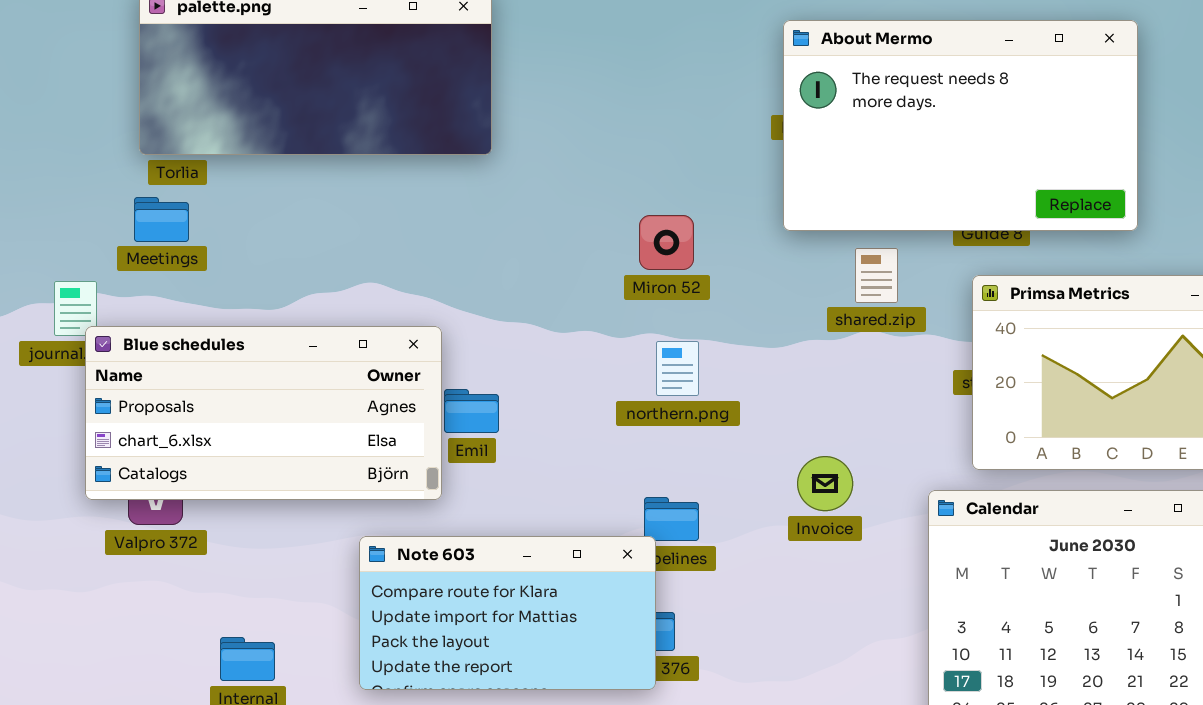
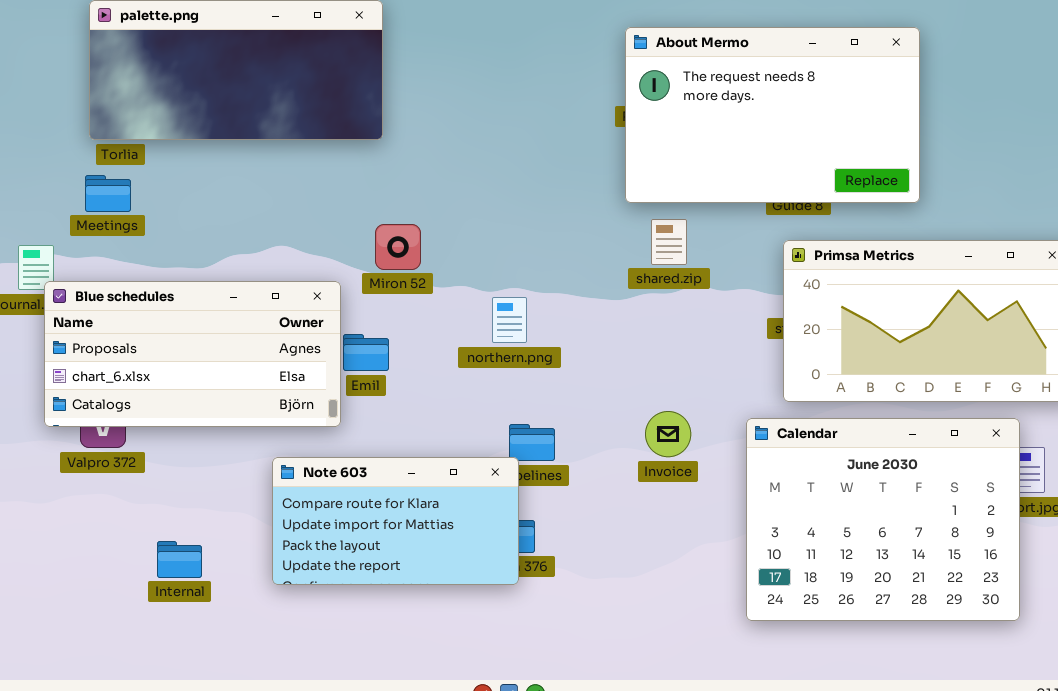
Miron 52: [639,215,694,270] -> [375,224,421,270], moved
shared.zip: [855,248,898,303] -> [651,219,687,265], moved
northern.png: [656,341,699,396] -> [492,297,527,343], moved
Invoice: [797,456,853,511] -> [645,411,691,457], moved

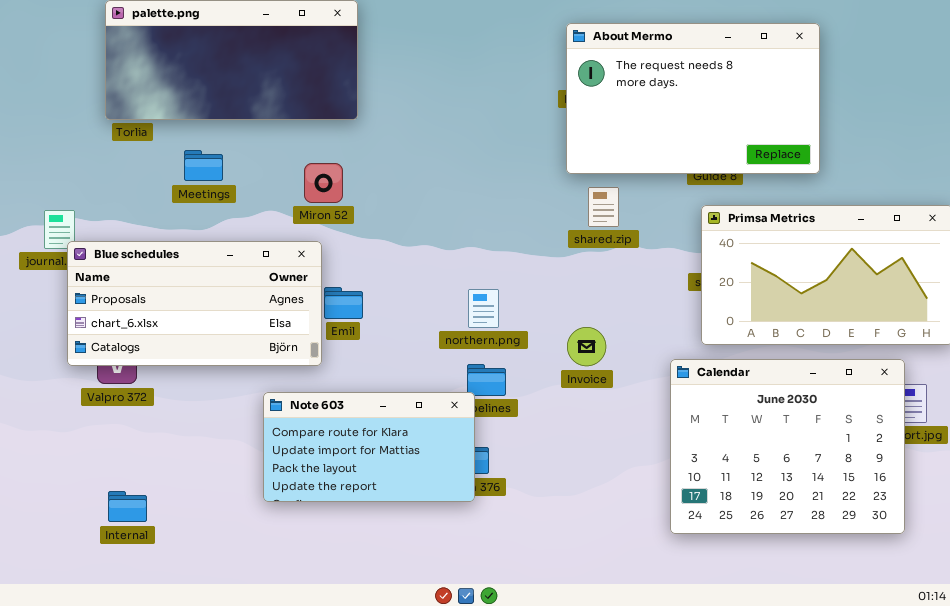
Meetings: [85,175,131,212] -> [184,150,223,181], moved
Miron 52: [375,224,421,270] -> [304,163,343,203], moved
northern.png: [492,297,527,343] -> [468,289,499,328], moved
Invoice: [645,411,691,457] -> [567,327,606,366], moved
Internal: [157,541,202,578] -> [108,491,147,522], moved

